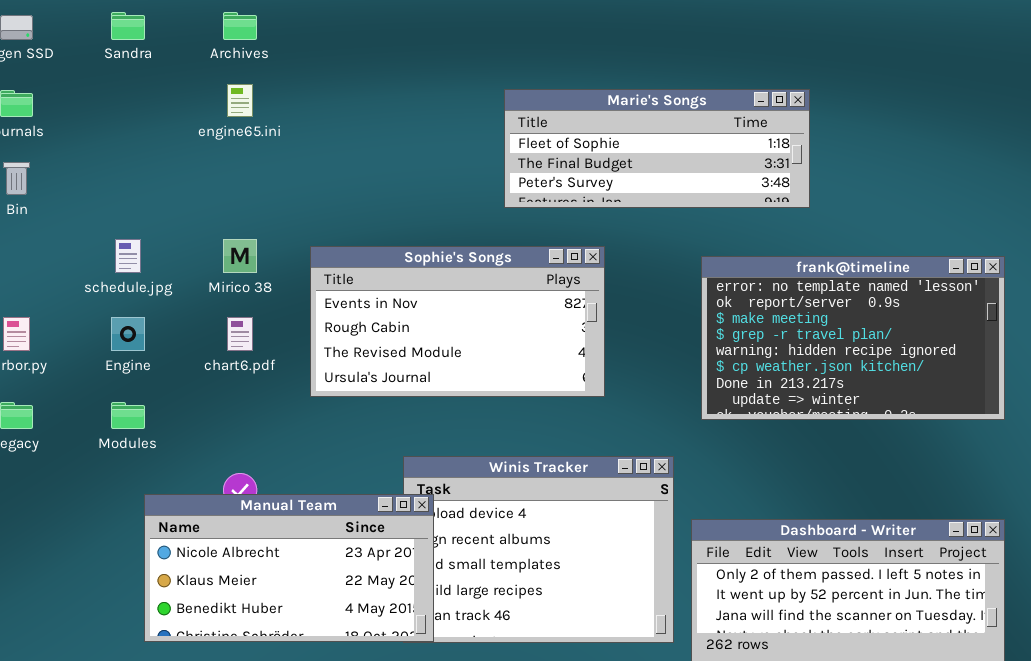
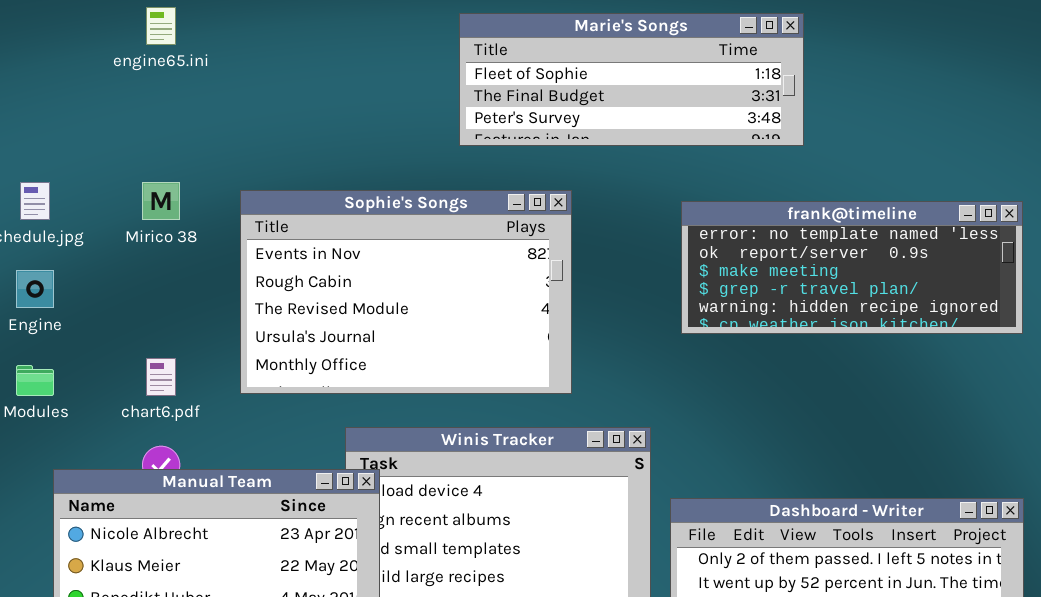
Sophie's Songs: [310,246,605,397] -> [240,190,572,394], resized
frank@timeline: [701,256,1005,420] -> [681,201,1023,334], resized
chart6.pdf: [227,317,253,351] -> [146,358,176,396], moved

